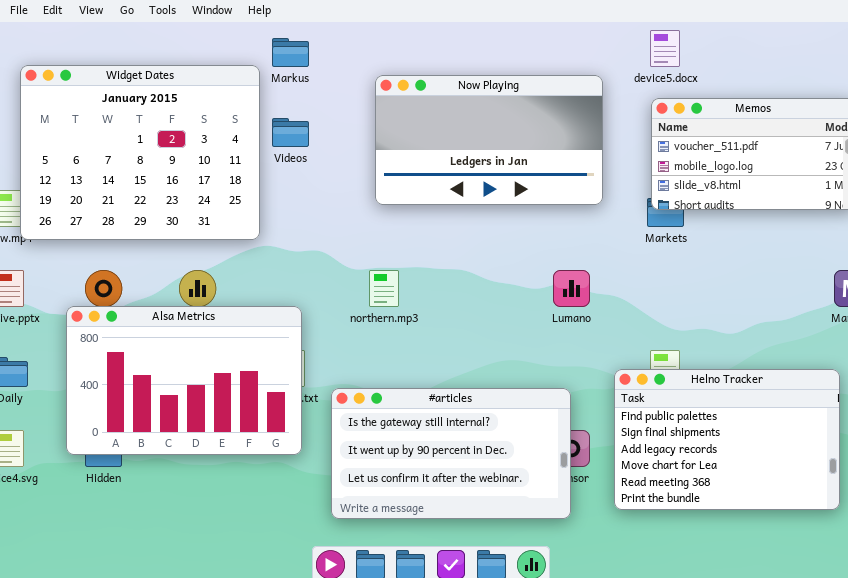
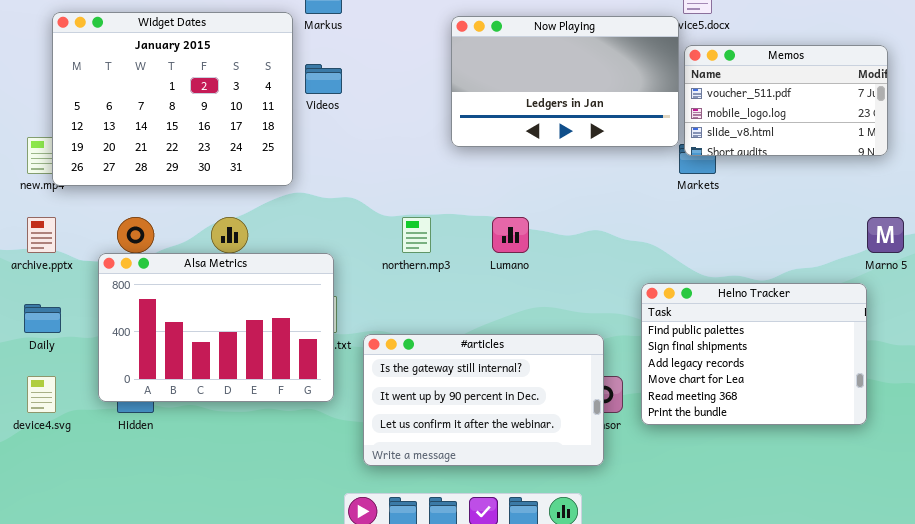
Now Playing: [375,75,603,205] -> [451,16,679,147], moved
Lumano: [553,270,590,307] -> [492,217,529,253], moved
Helno Tracker: [614,369,840,510] -> [641,283,867,425], moved

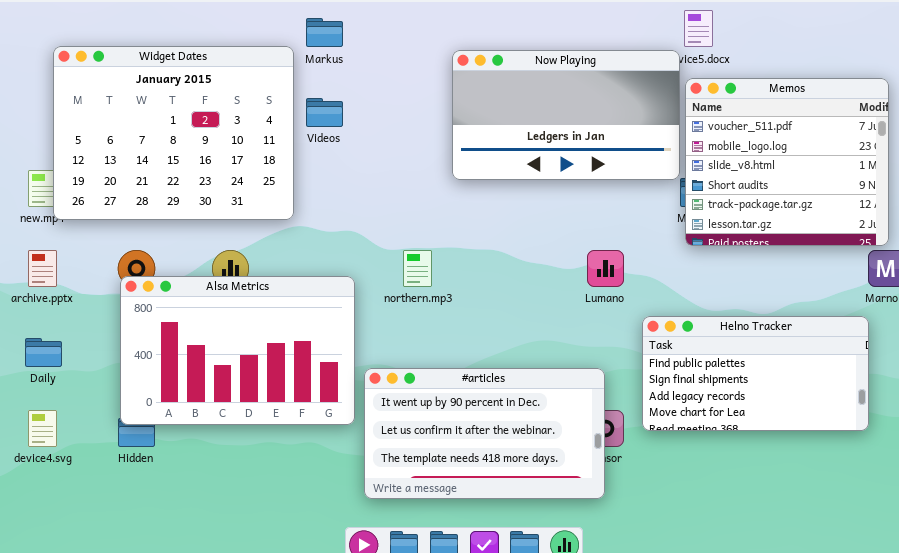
Memos: [684,45,888,156] -> [685,78,889,246], resized
Lumano: [492,217,529,253] -> [587,250,624,287], moved
Alsa Metrics: [98,253,334,402] -> [120,276,355,425], moved
Helno Tracker: [641,283,867,425] -> [642,316,869,431], resized
#articles: [363,334,604,466] -> [364,368,605,499], scrolled down 1 row

